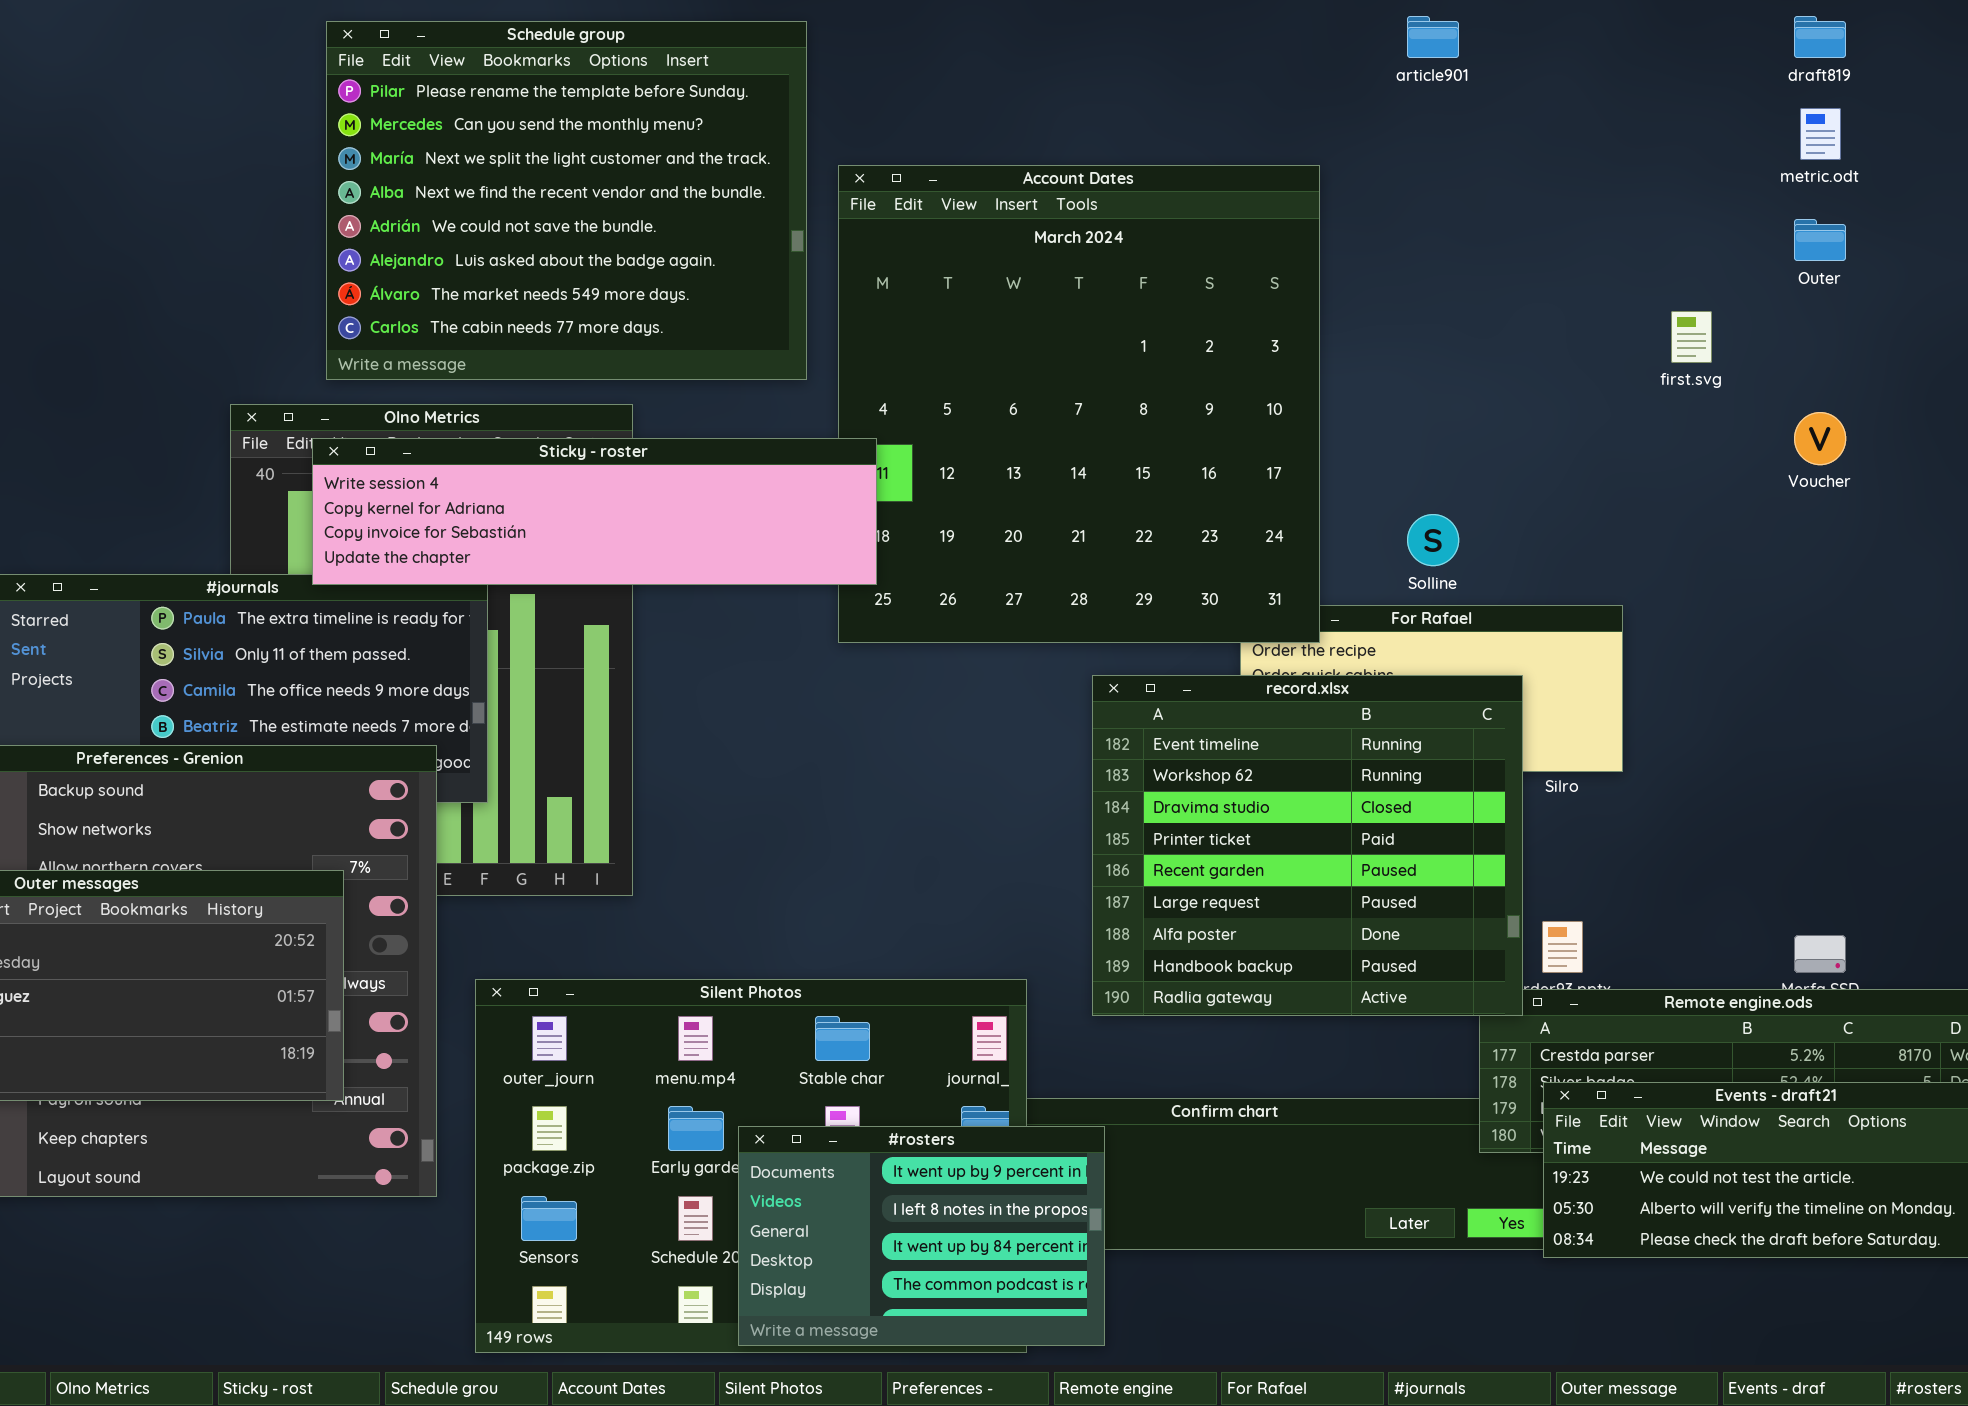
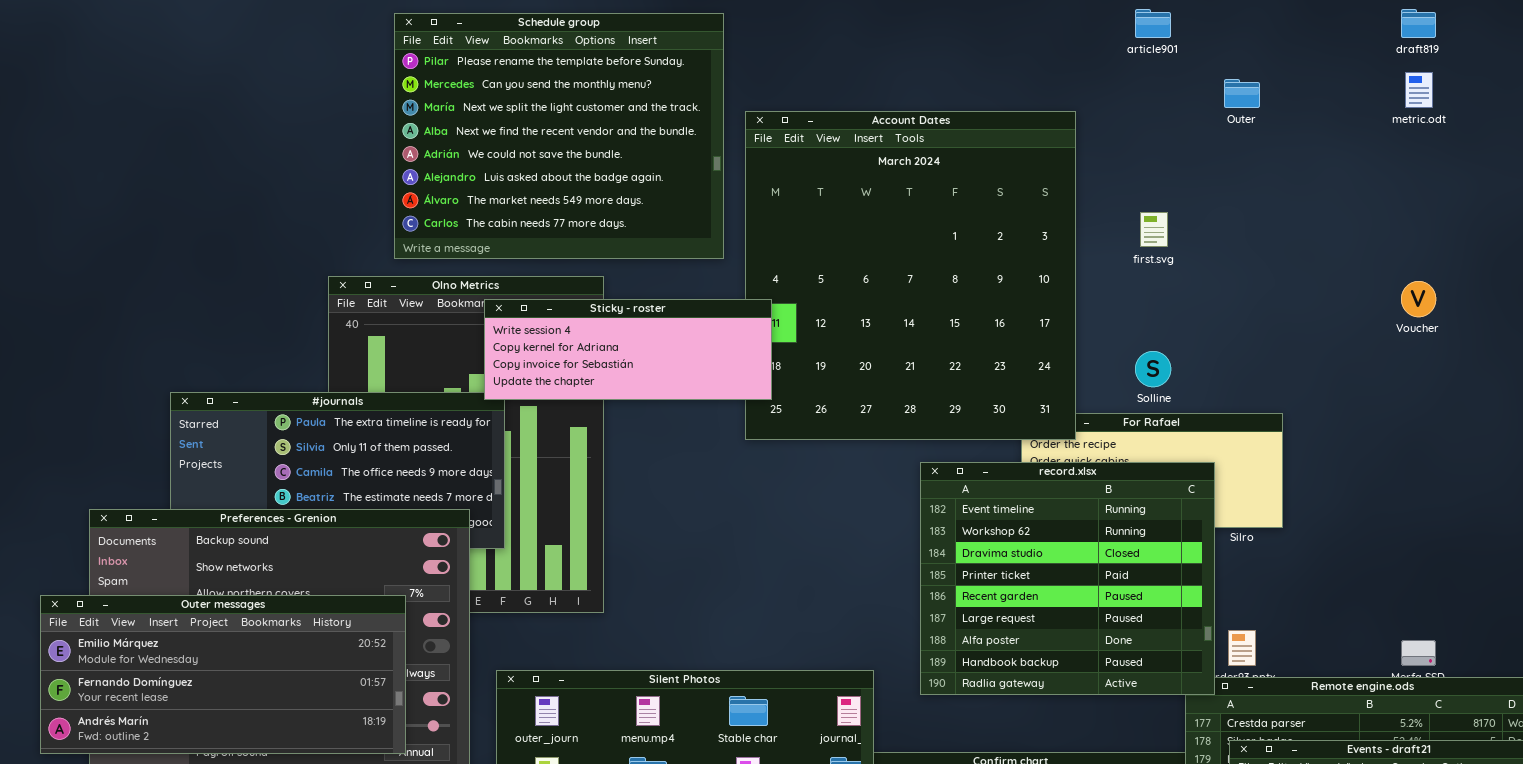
Outer: [1794,219,1846,261] -> [1224,79,1260,108], moved
first.svg: [1671,311,1712,363] -> [1140,212,1168,247], moved
Sticky - roster: [312,438,877,585] -> [484,299,772,400], resized

